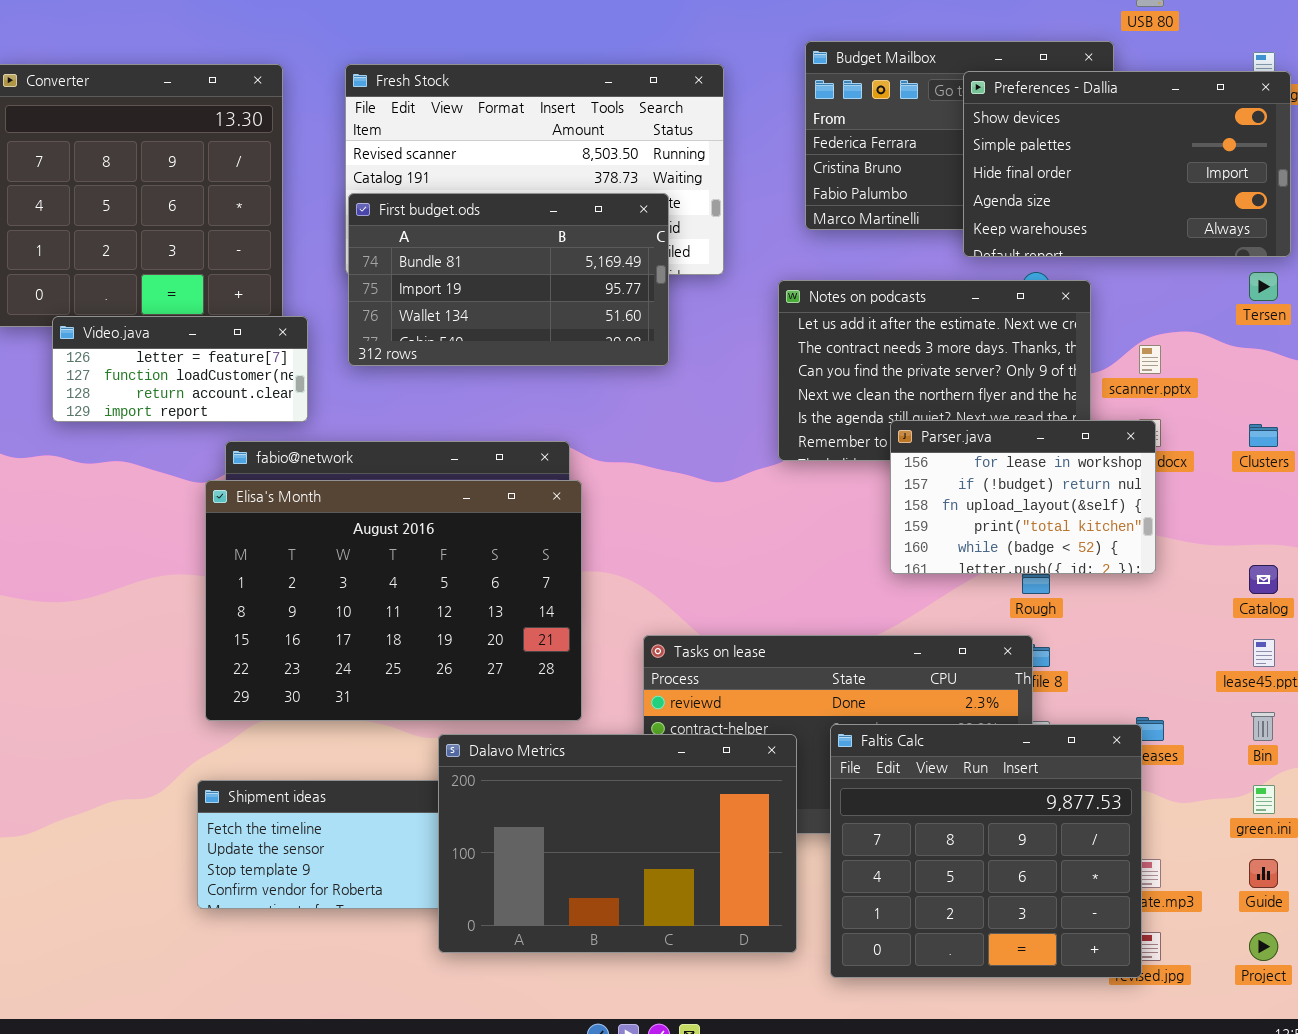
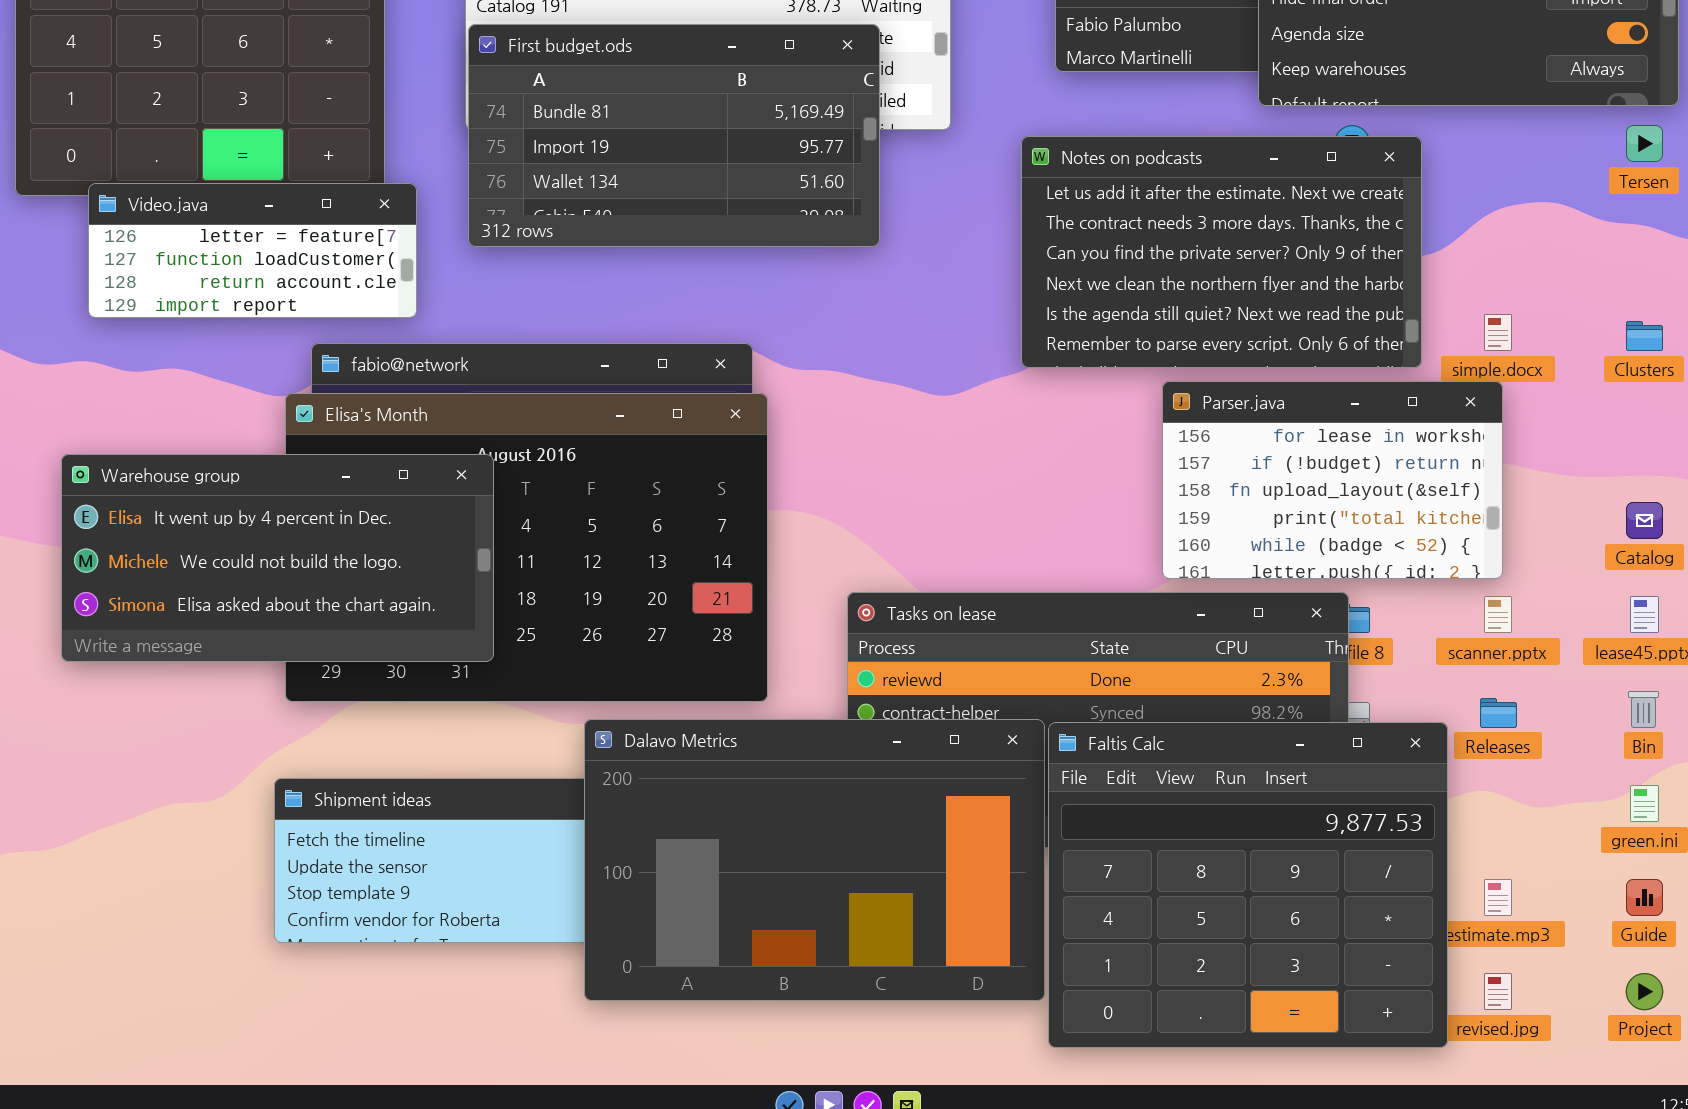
scanner.pptx: [1139,345,1161,374] -> [1484,596,1512,633], moved
Parser.java: [890,420,1156,574] -> [1162,381,1503,579], moved
Warehouse group: none -> [61,454,494,662], opened
Faltis Calc: [830,724,1142,978] -> [1048,722,1448,1048], moved

